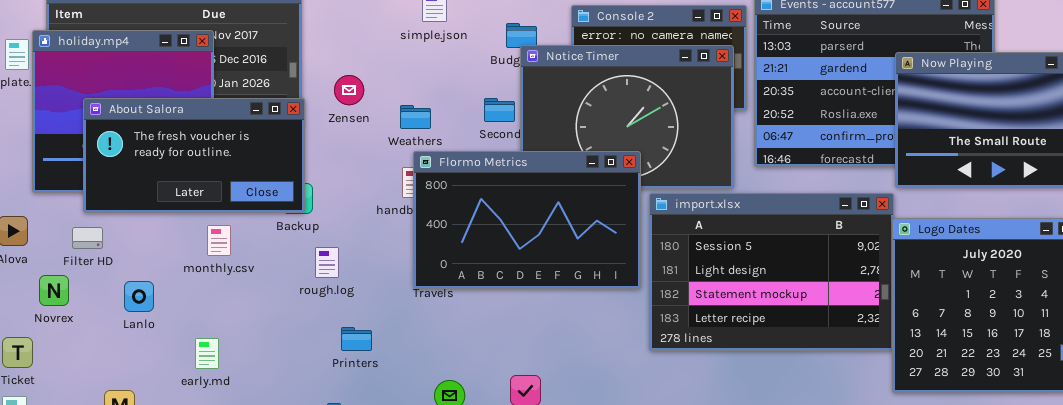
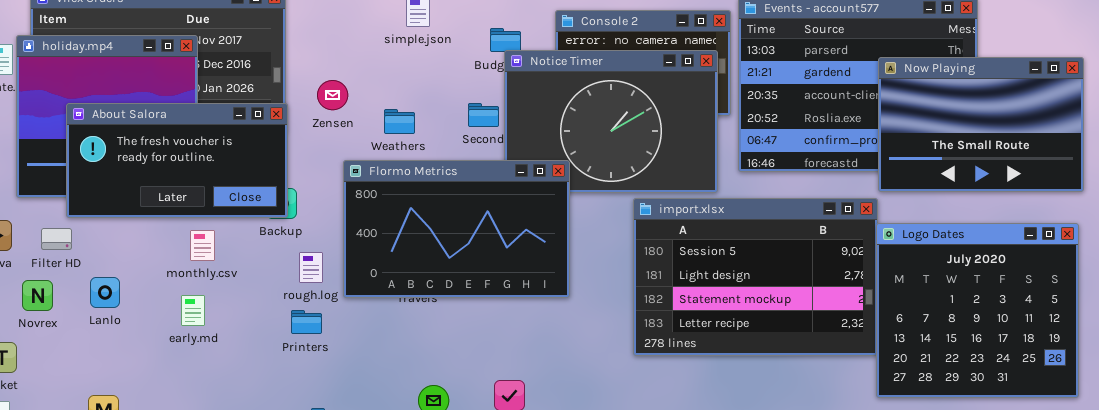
Flormo Metrics: [413,151,641,289] -> [343,160,570,298], moved
Filter HD: [72,227,103,249] -> [41,228,72,250], moved
Lanlo: [124,281,154,312] -> [90,277,120,308], moved
Printers: [341,327,372,351] -> [291,310,322,334], moved
early.md: [195,338,219,369] -> [181,295,205,326], moved

